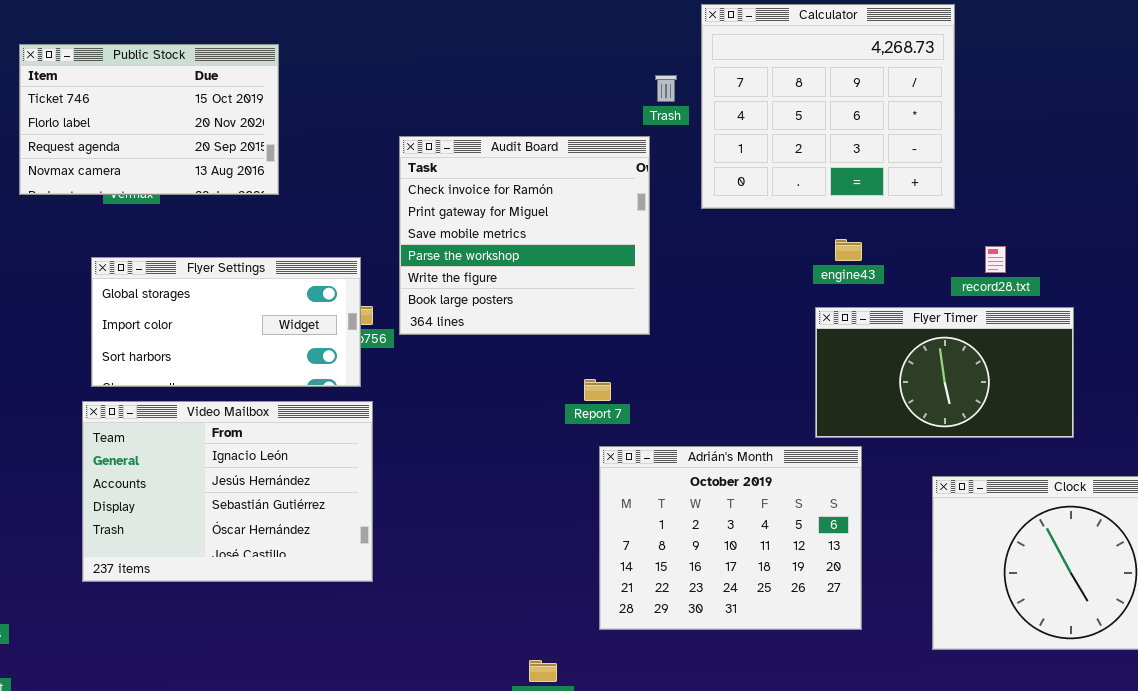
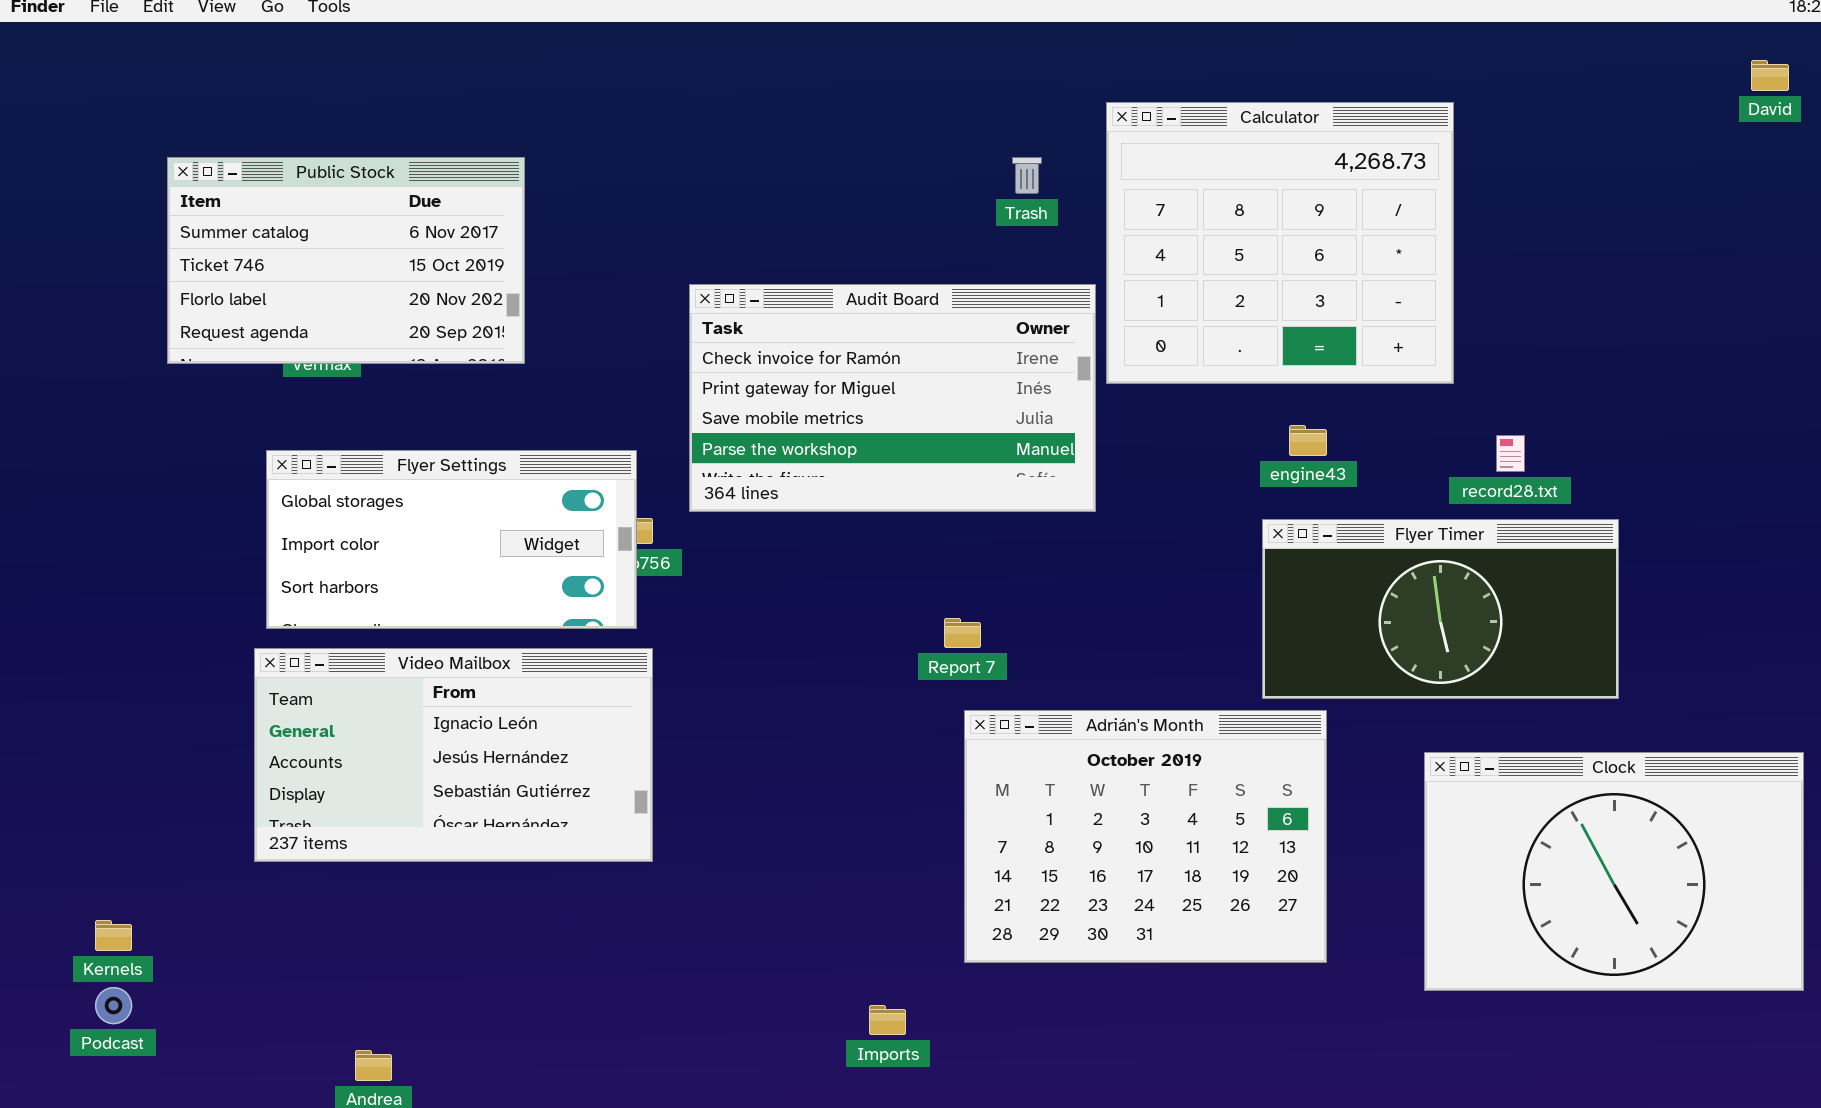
Public Stock: [19,44,279,195] -> [167,157,525,364], scrolled up 1 row
Trash: [655,75,677,102] -> [1012,157,1042,194], moved
Audit Board: [399,136,650,335] -> [689,284,1096,512], resized
Video Mailbox: [82,401,373,582] -> [254,648,653,862], resized

